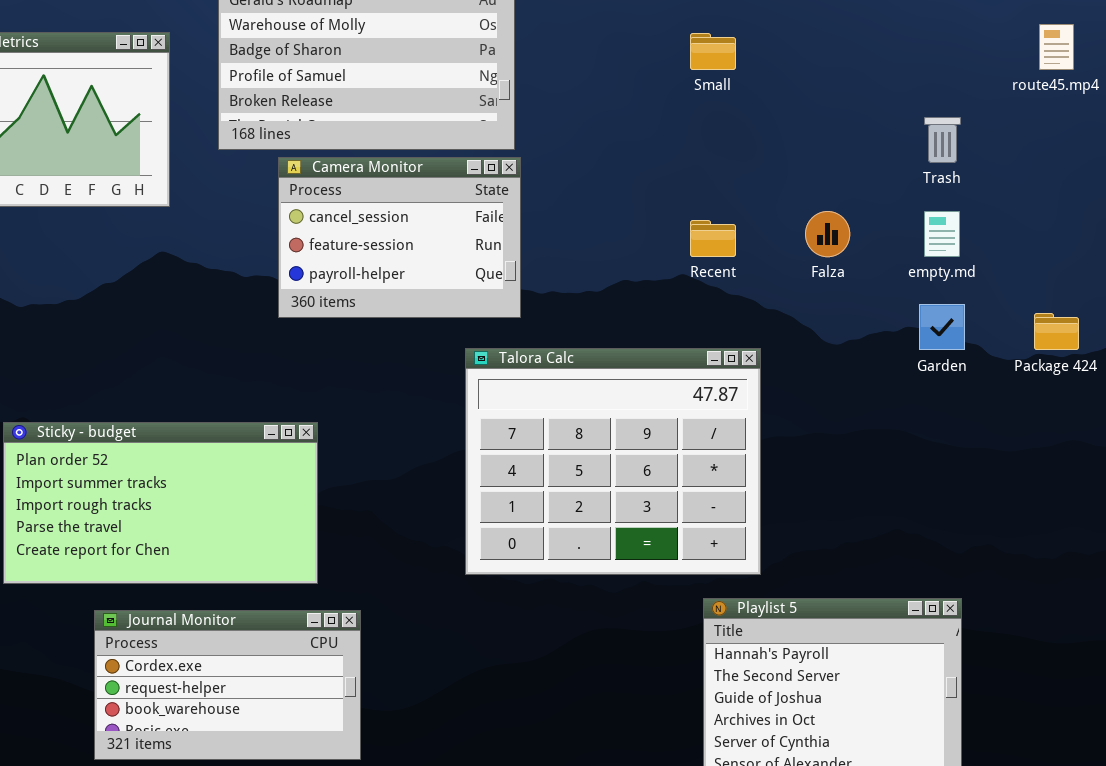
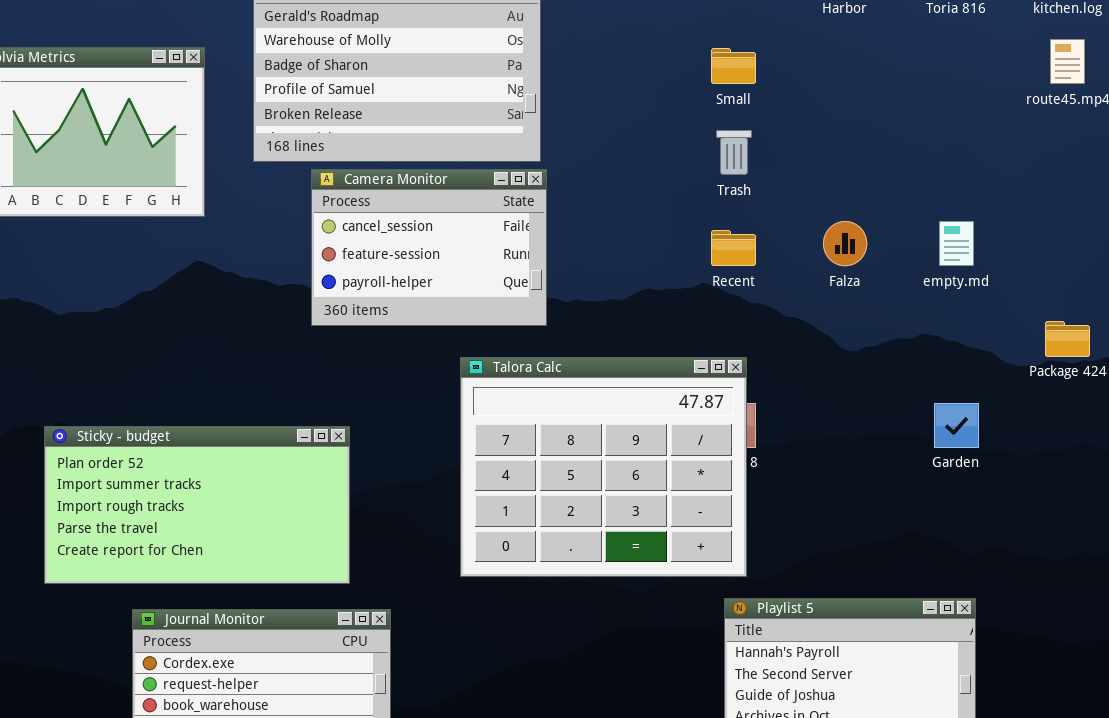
Trash: [924,117,961,163] -> [716,130,752,175], moved
Garden: [919,304,965,350] -> [934,403,979,448], moved
Talora Calc: [465,348,761,575] -> [460,357,747,577], moved

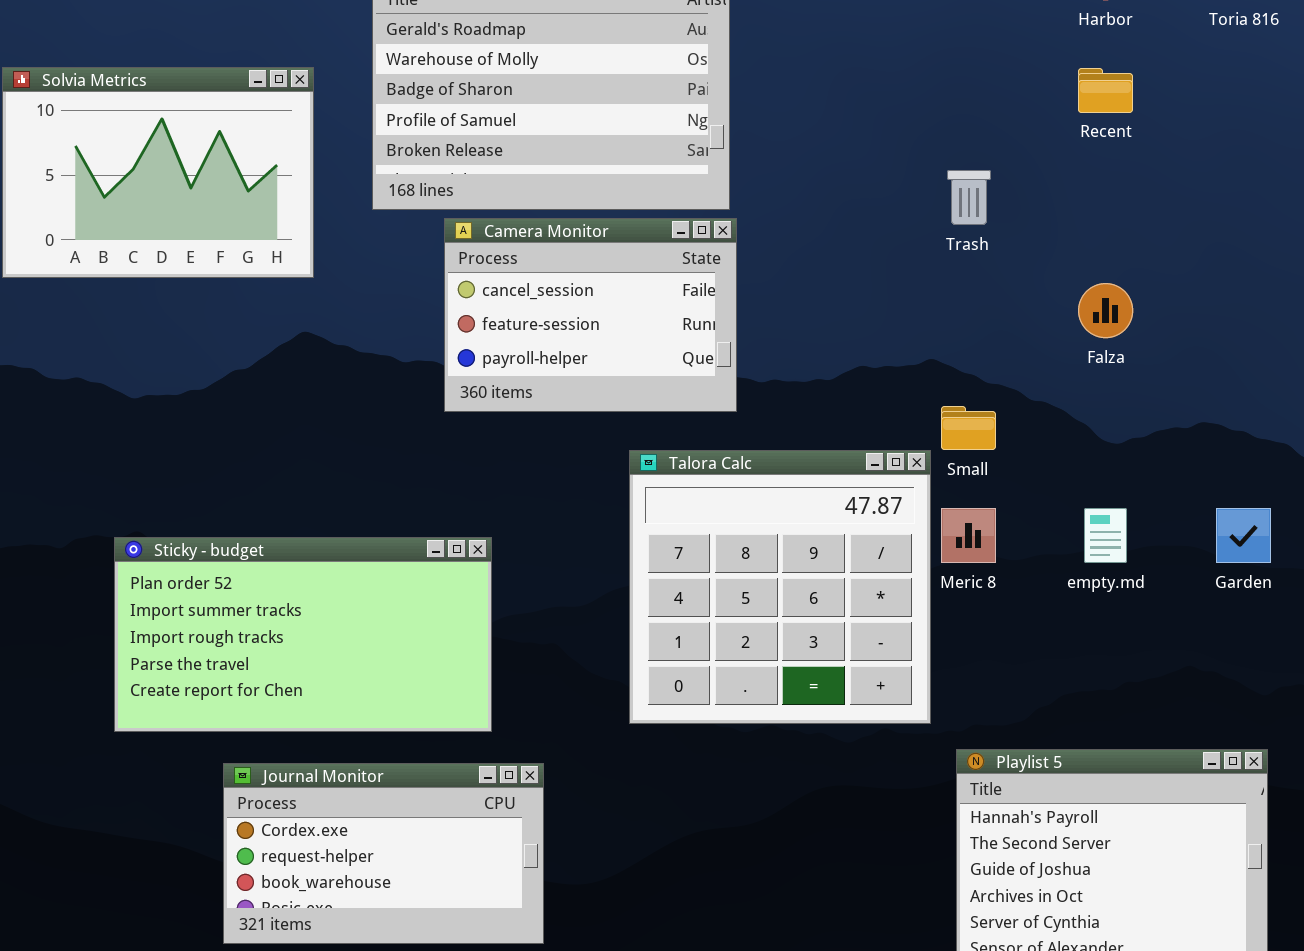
Small: [711,48,756,84] -> [941,406,996,450], moved
empty.md: [939,221,974,266] -> [1084,508,1127,563], moved
Recent: [711,230,756,266] -> [1078,68,1133,113], moved
Talora Calc: [460,357,747,577] -> [629,450,931,724], resized

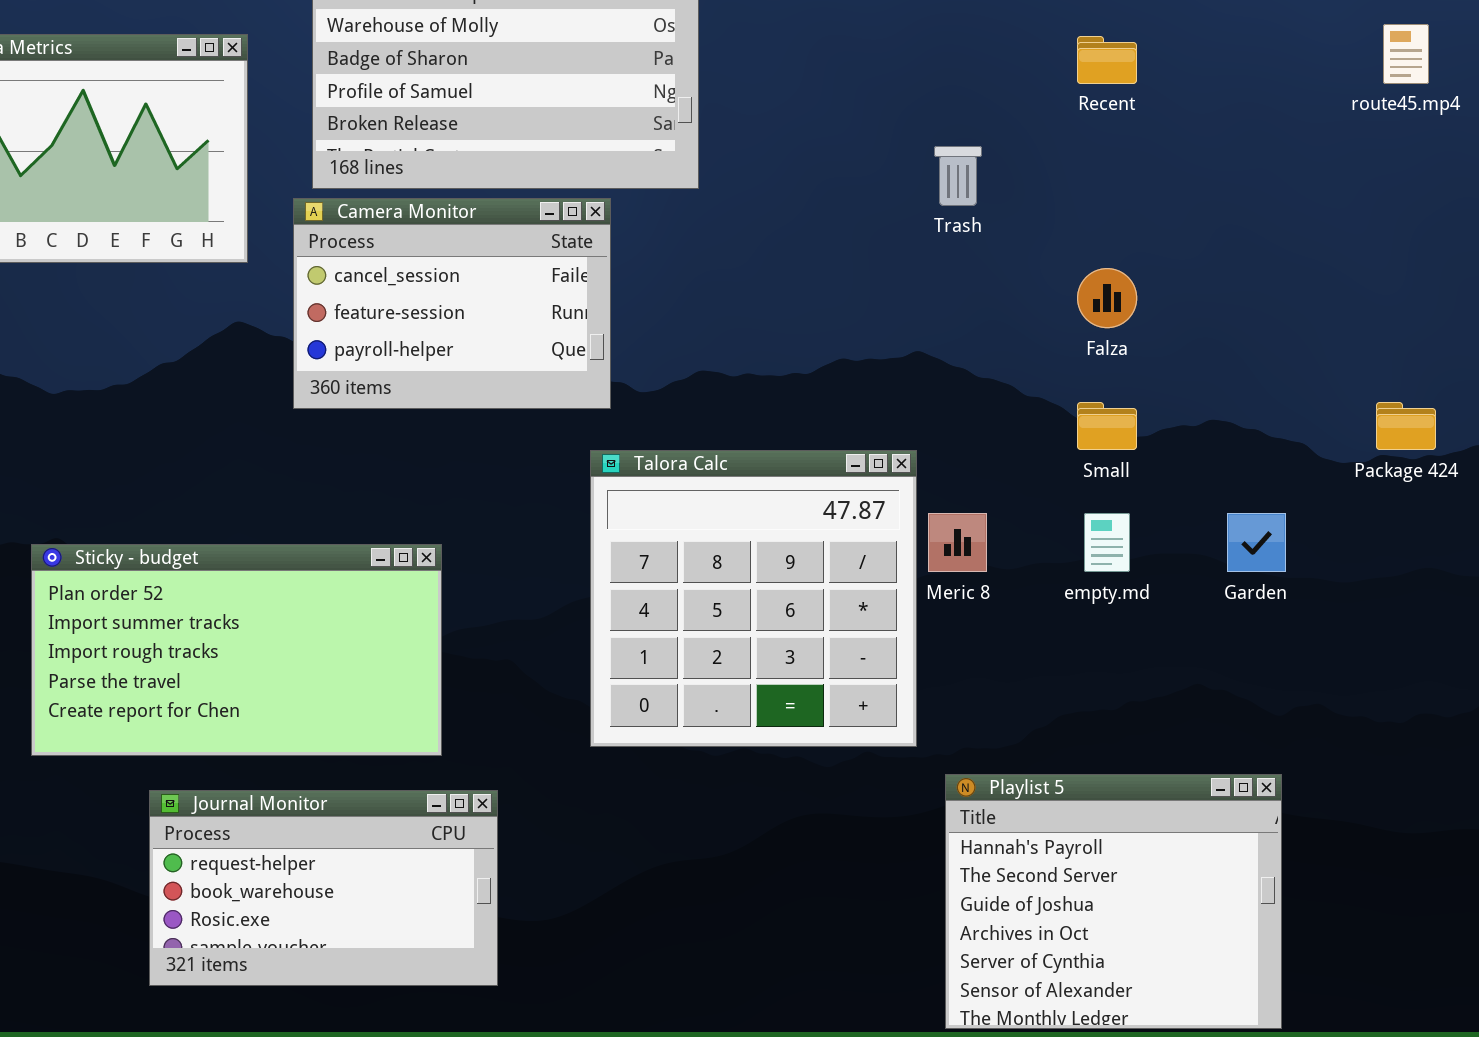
Camera Monitor: [444,218,737,412] -> [293,198,611,409], moved
Small: [941,406,996,450] -> [1077,402,1137,450], moved
Journal Monitor: [223,763,544,944] -> [149,790,498,986], scrolled down 1 row

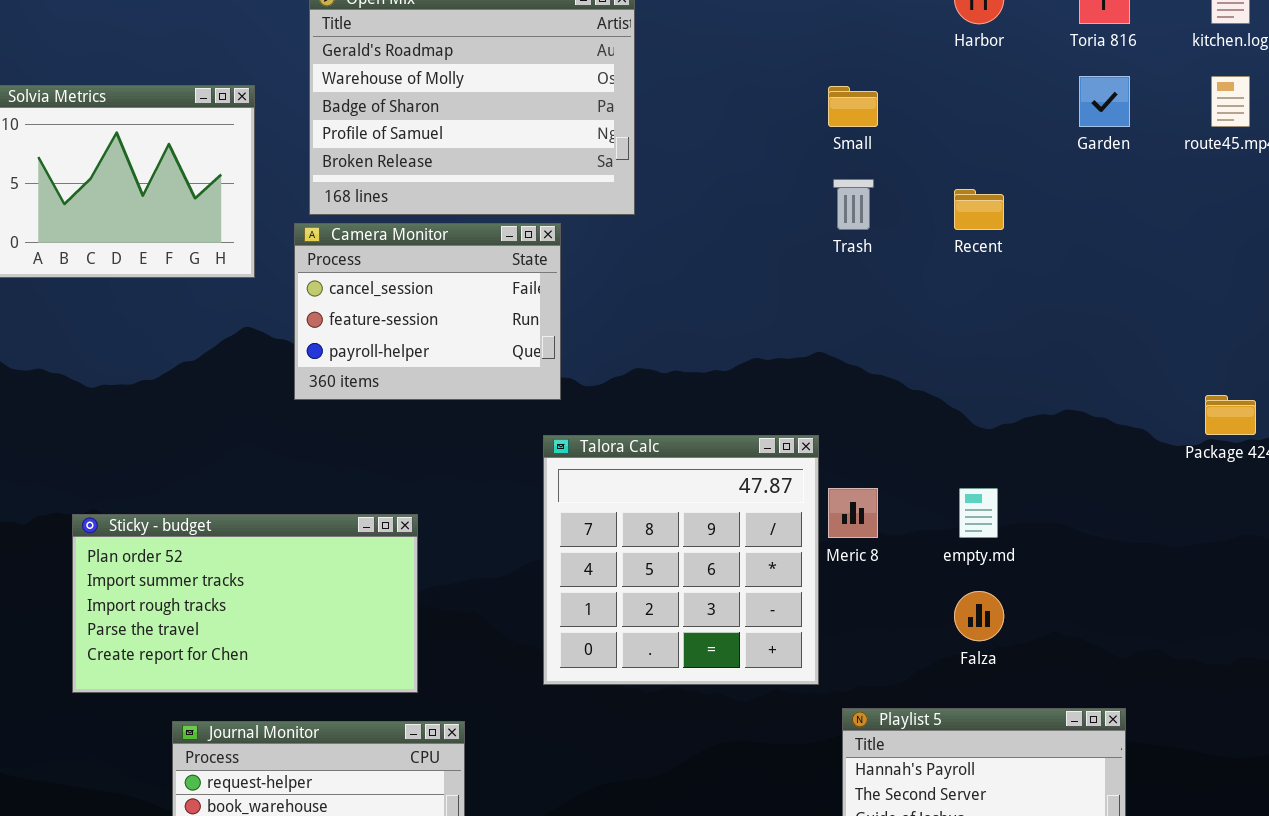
Recent: [1077,36,1137,84] -> [954,189,1004,230], moved
Falza: [1077,268,1137,328] -> [954,591,1004,641], moved
Small: [1077,402,1137,450] -> [828,86,878,127], moved
Garden: [1227,513,1286,572] -> [1079,76,1130,127], moved

